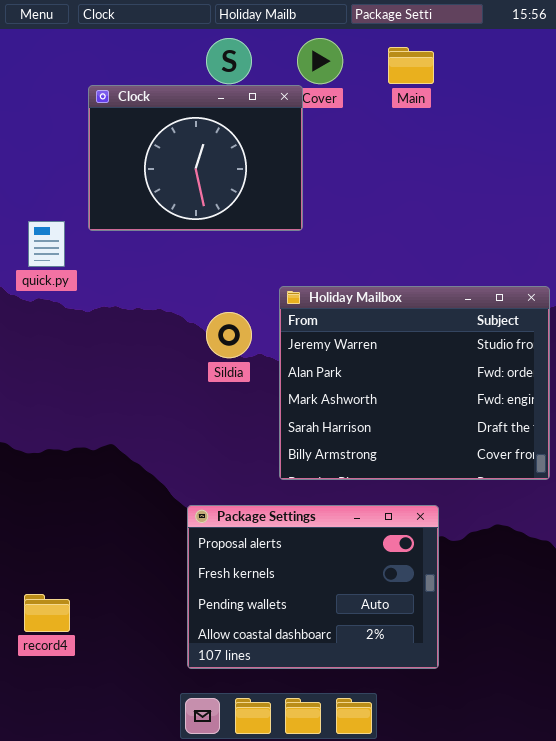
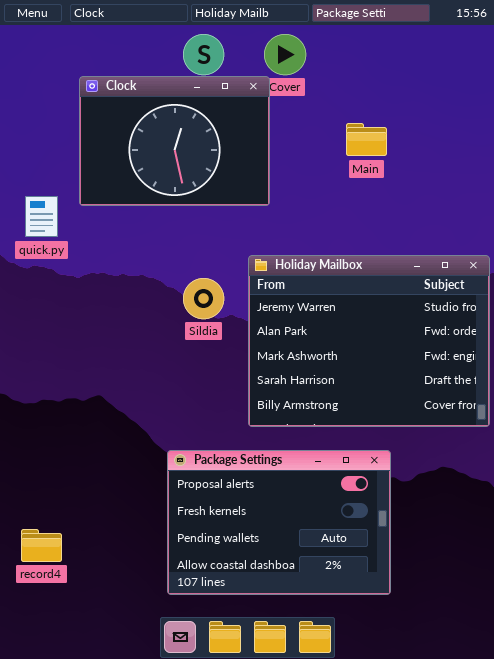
Main: [388,47,434,84] -> [346,123,387,156], moved

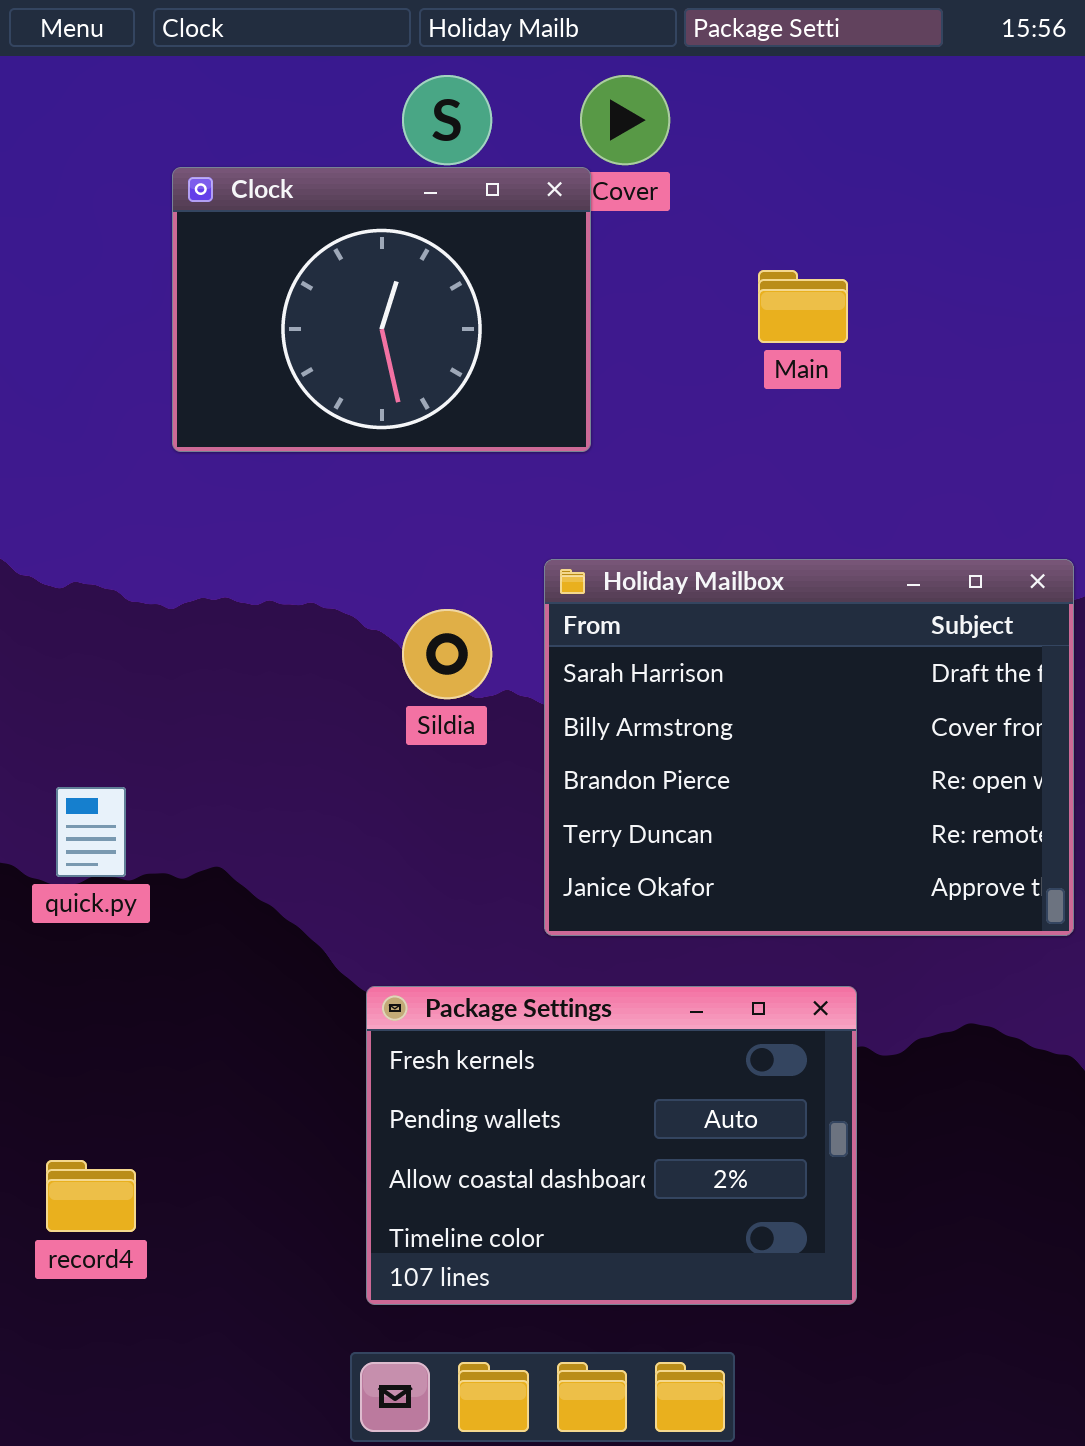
quick.py: [25,196,58,237] -> [56,787,126,877], moved
Holiday Mailbox: [248,255,490,427] -> [544,559,1074,936], scrolled down 3 rows
Package Settings: [167,450,391,595] -> [366,986,857,1305], scrolled down 1 row

